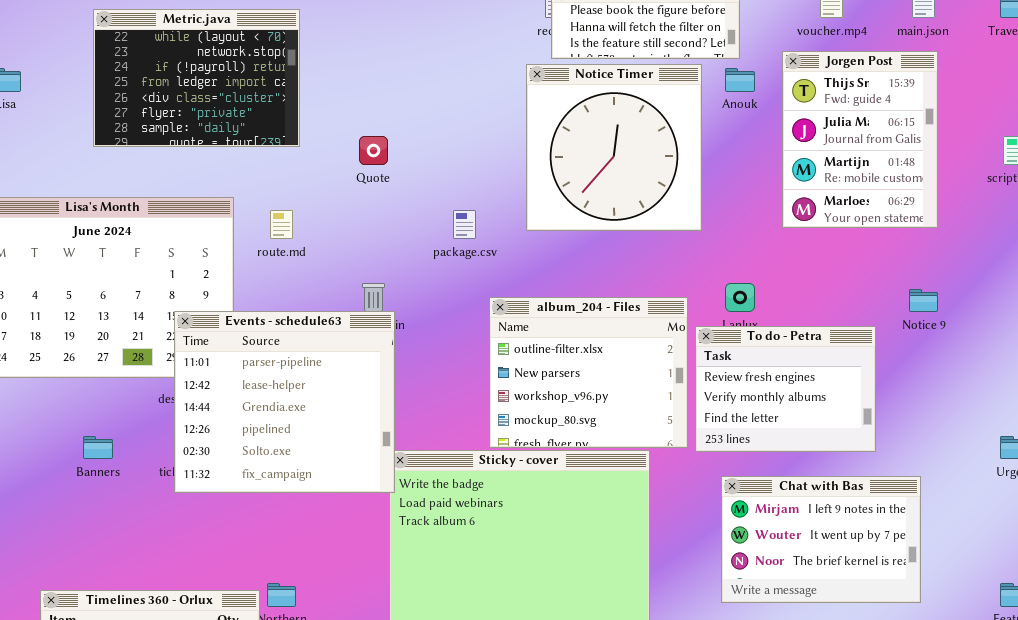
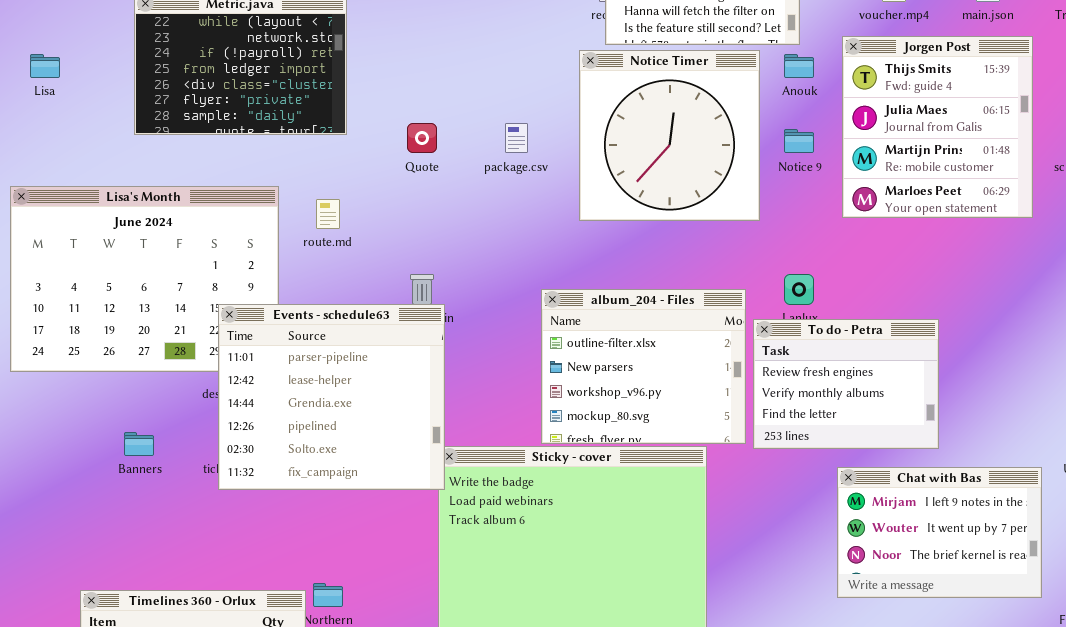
Jorgen Post: [782,51,938,228] -> [842,36,1033,218], resized
package.csv: [453,210,476,239] -> [505,123,528,153], moved
Notice 9: [909,289,938,312] -> [784,129,814,153], moved
Chat with Bas: [721,476,921,603] -> [837,467,1042,598], moved

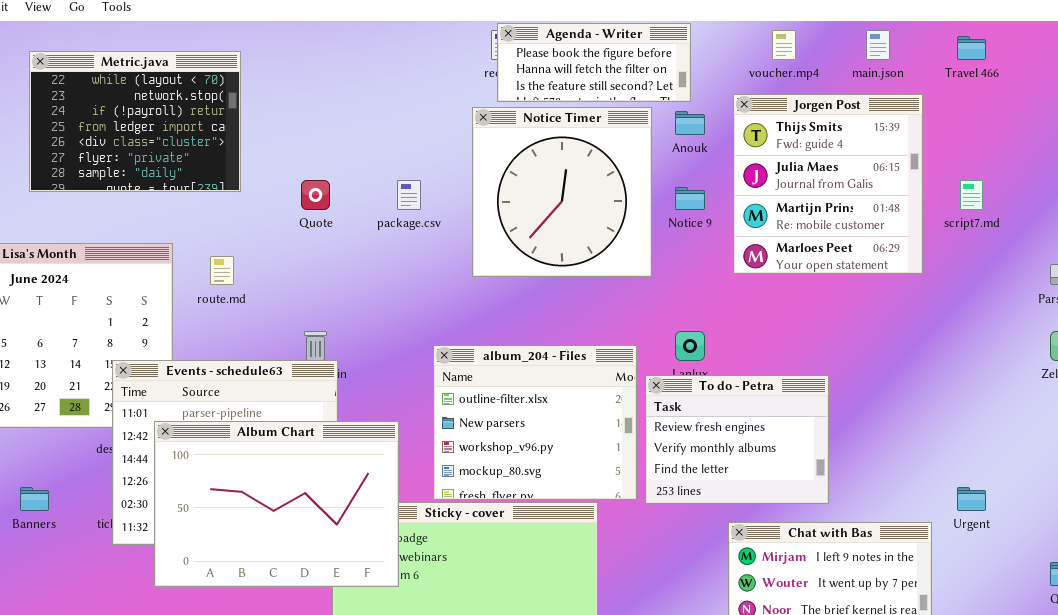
Album Chart: none -> [154,421,399,587], opened

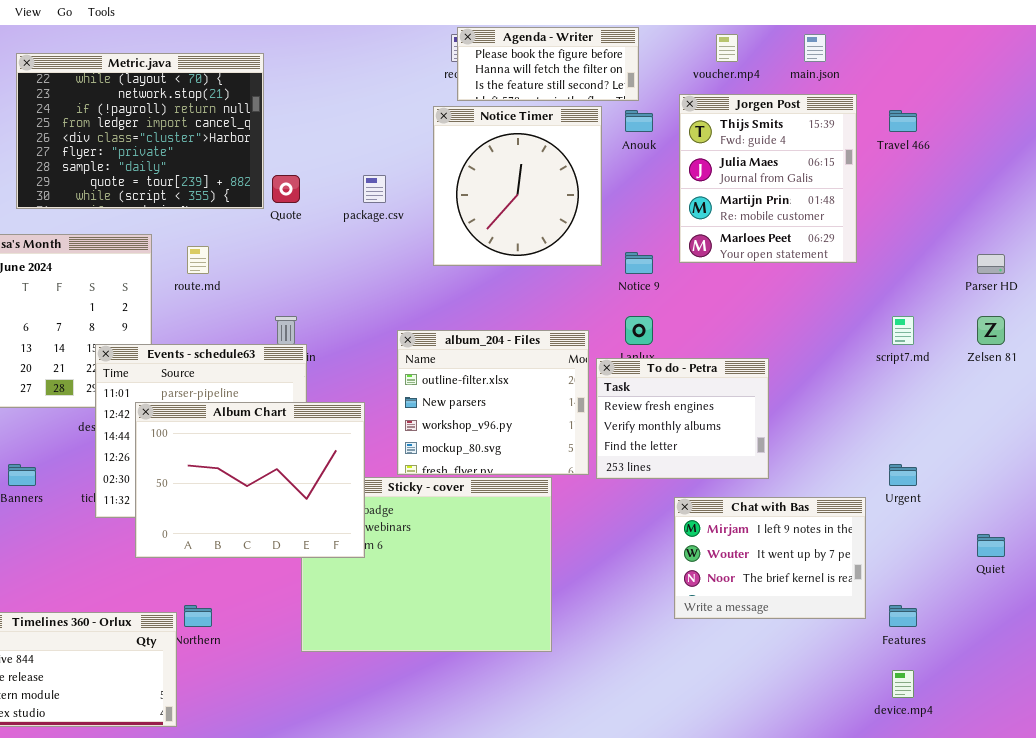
Travel 466: [957,36,986,60] -> [889,110,917,132], moved
Metric.java: [29,51,241,192] -> [16,53,264,209], resized
script7.md: [960,180,983,210] -> [892,316,914,345], moved
Notice 9: [675,187,705,210] -> [625,252,653,274], moved

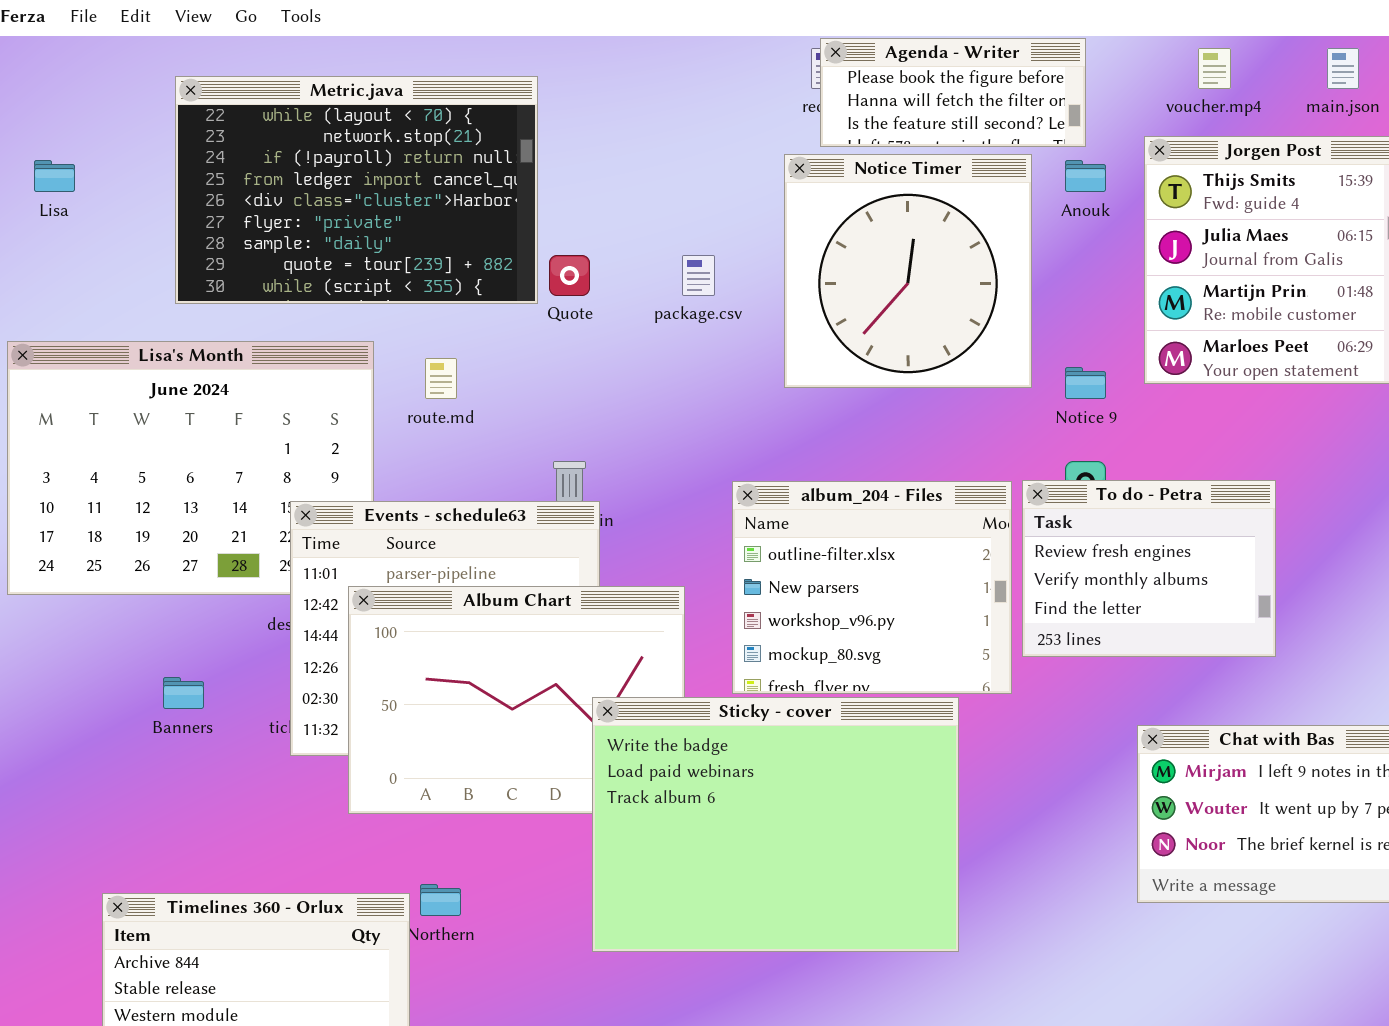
To do - Petra: [596,358,769,479] -> [1022,480,1276,657], moved
Sticky - cover: [301,477,552,652] -> [592,697,959,952], raised

